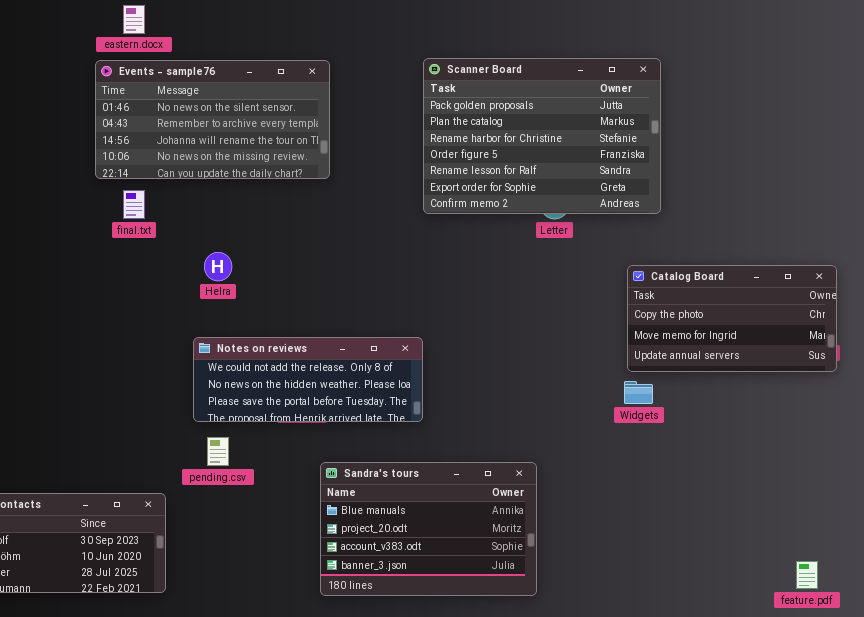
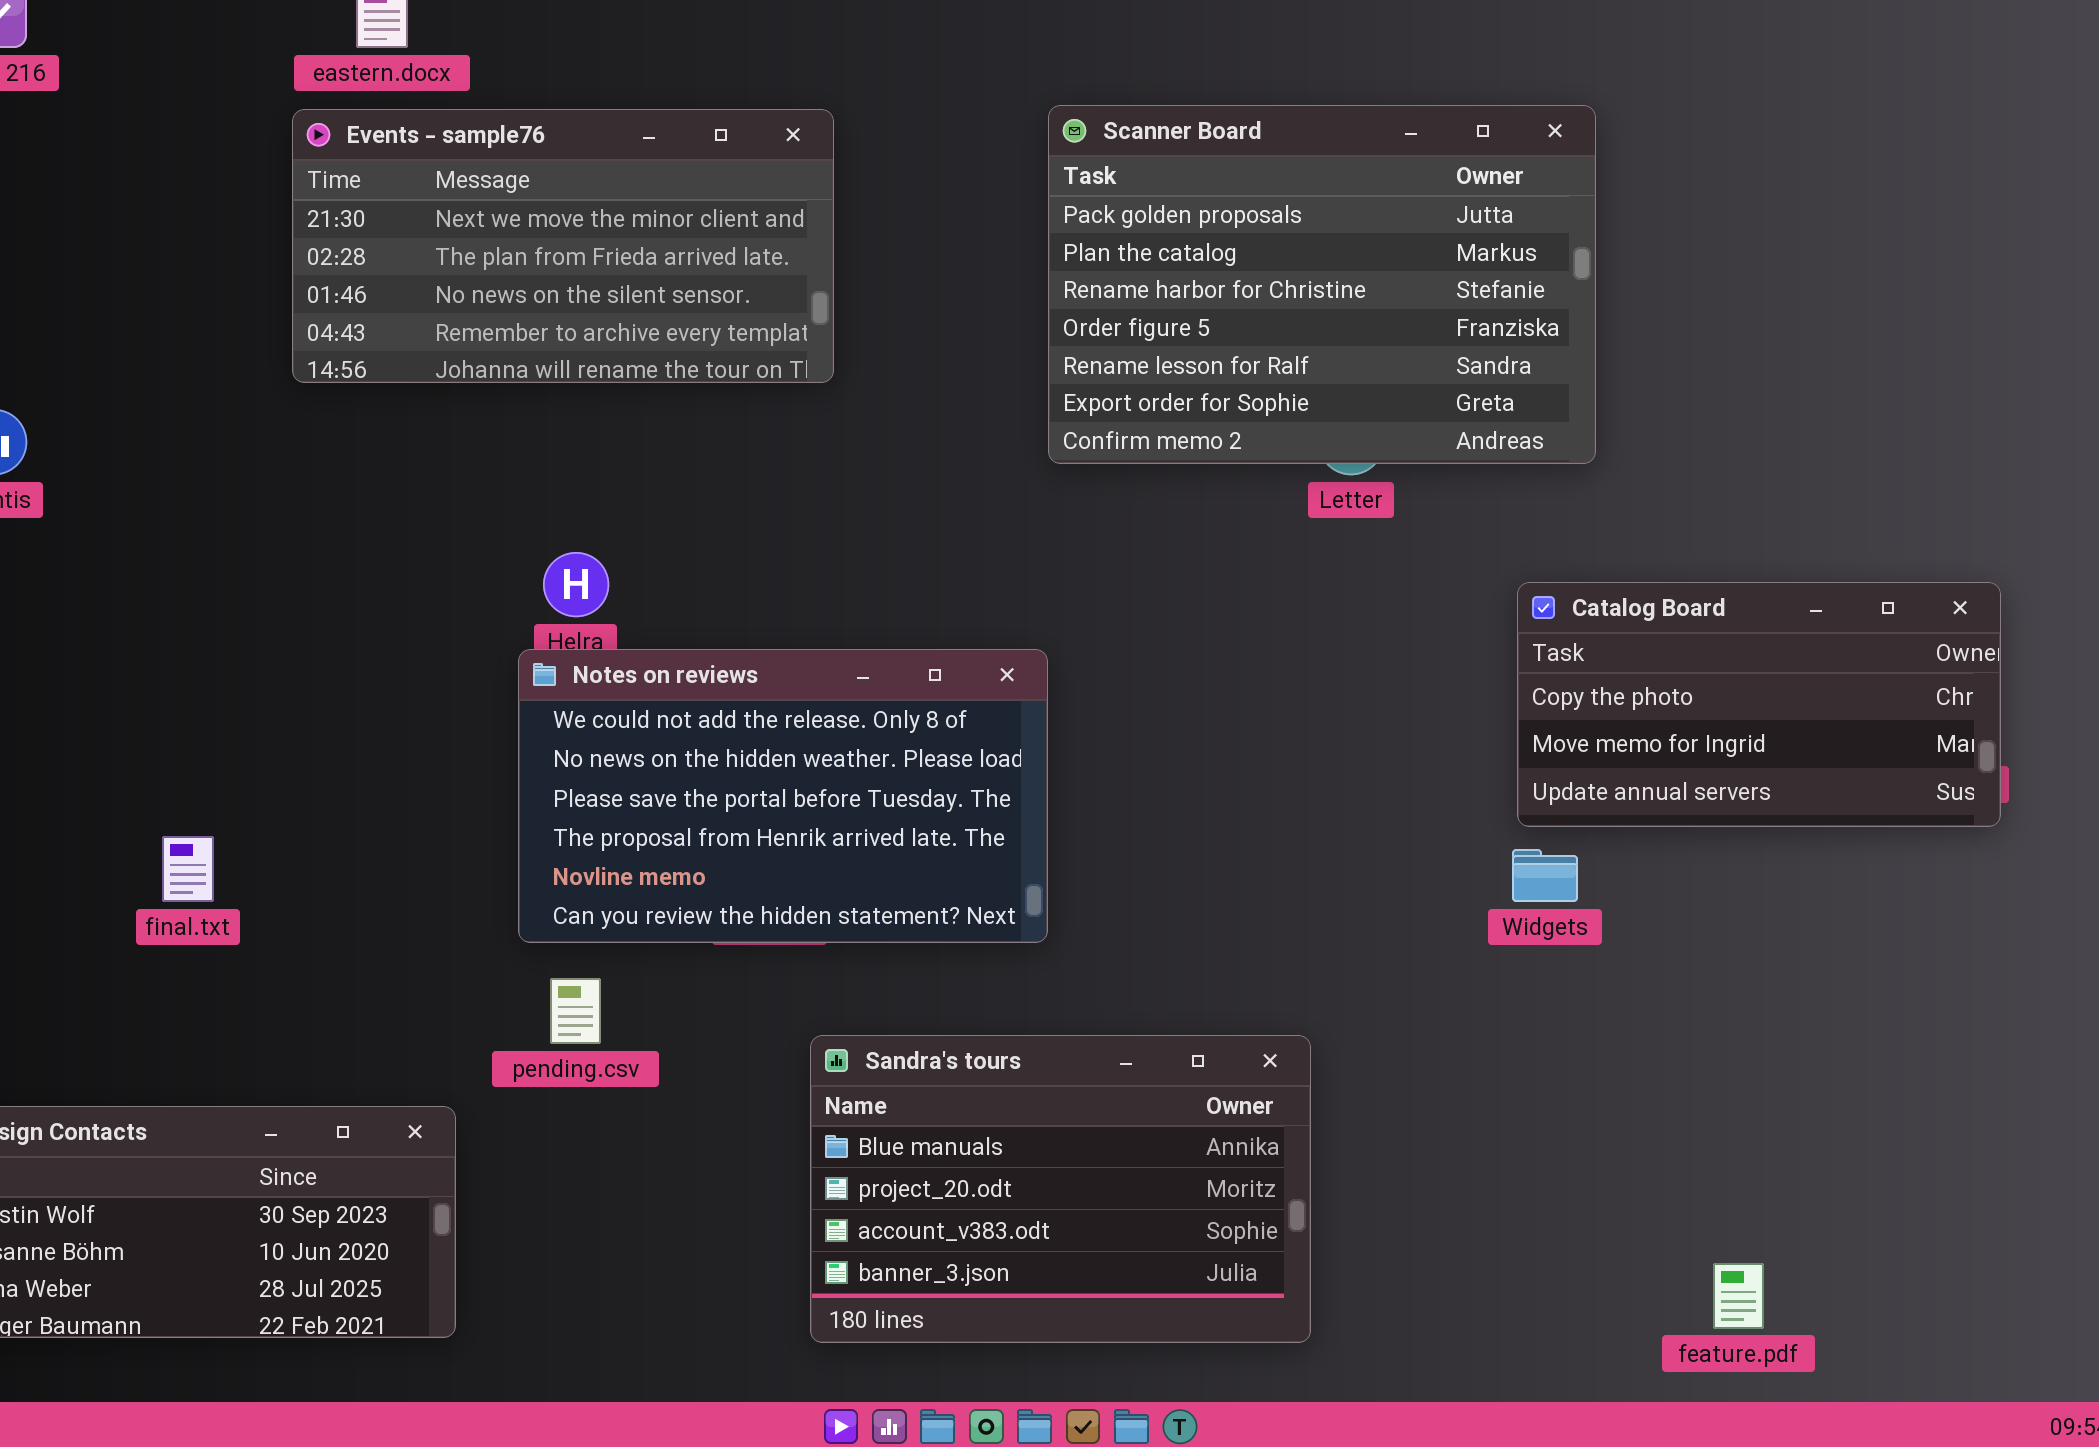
Events - sample76: [95,60,330,179] -> [292,109,834,383], scrolled up 2 rows
final.txt: [123,190,145,219] -> [162,836,214,902], moved
Notes on reviews: [193,337,423,422] -> [518,649,1048,943], resized
feature.pdf: [796,561,818,589] -> [1713,1263,1764,1329], moved

